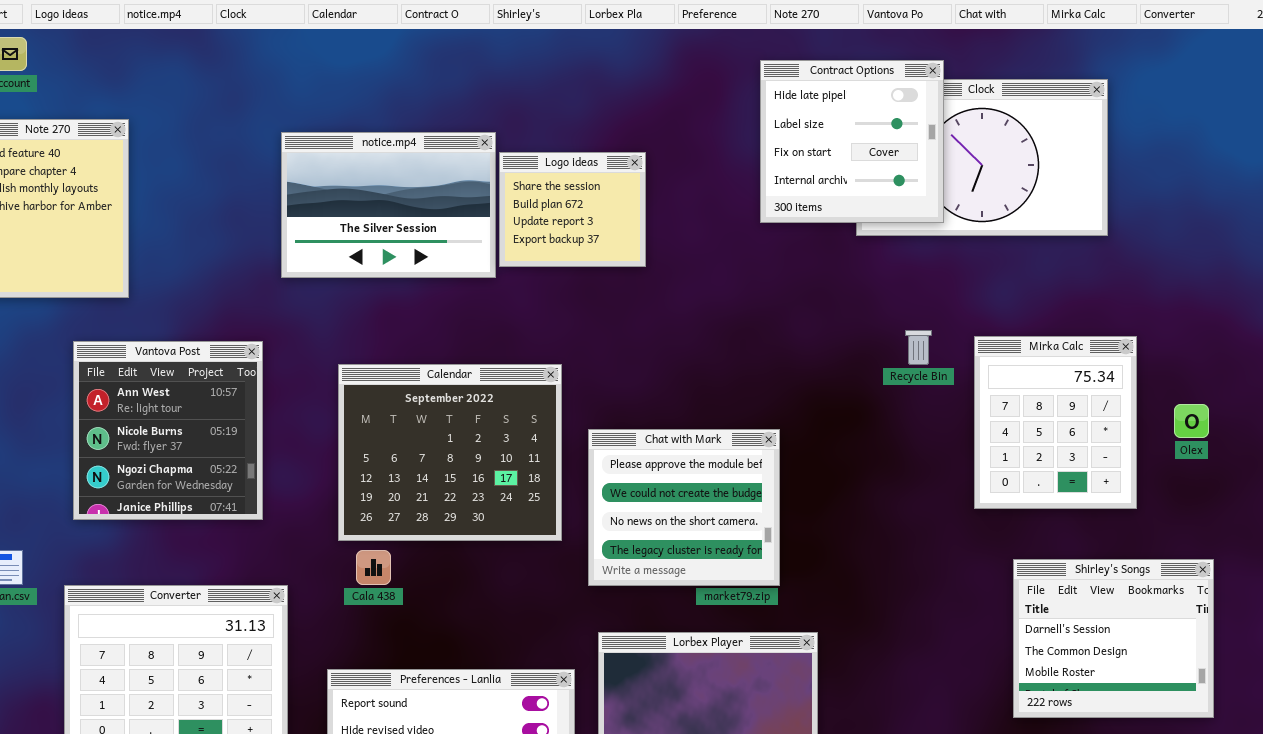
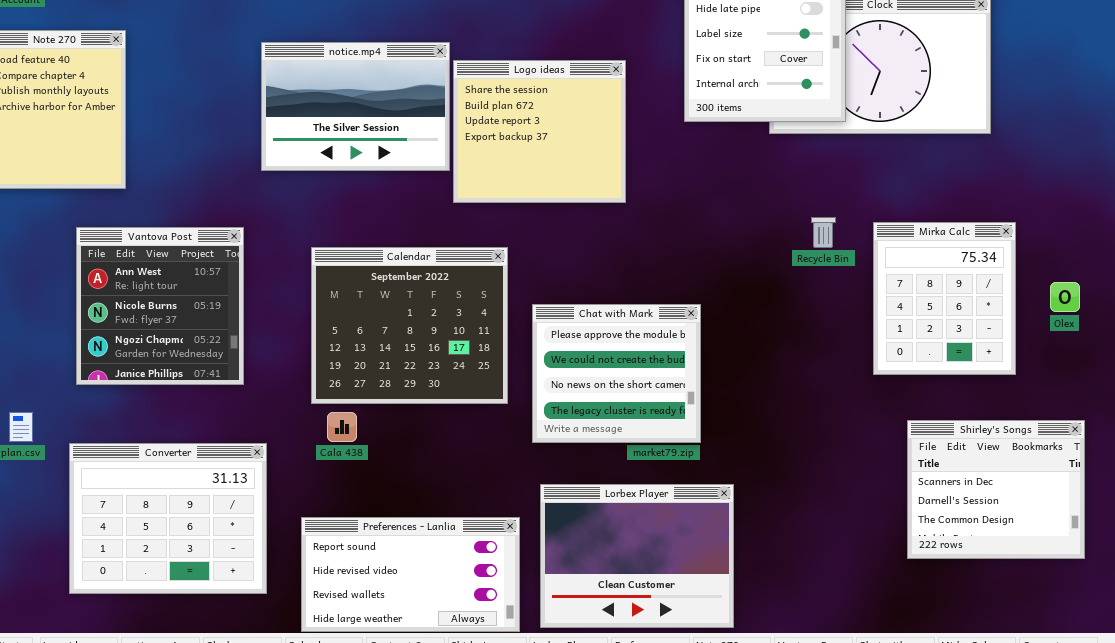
Logo ideas: [499,152,646,267] -> [453,60,626,203], resized
Shirley's Songs: [1013,559,1214,718] -> [907,420,1085,559], scrolled up 1 row

